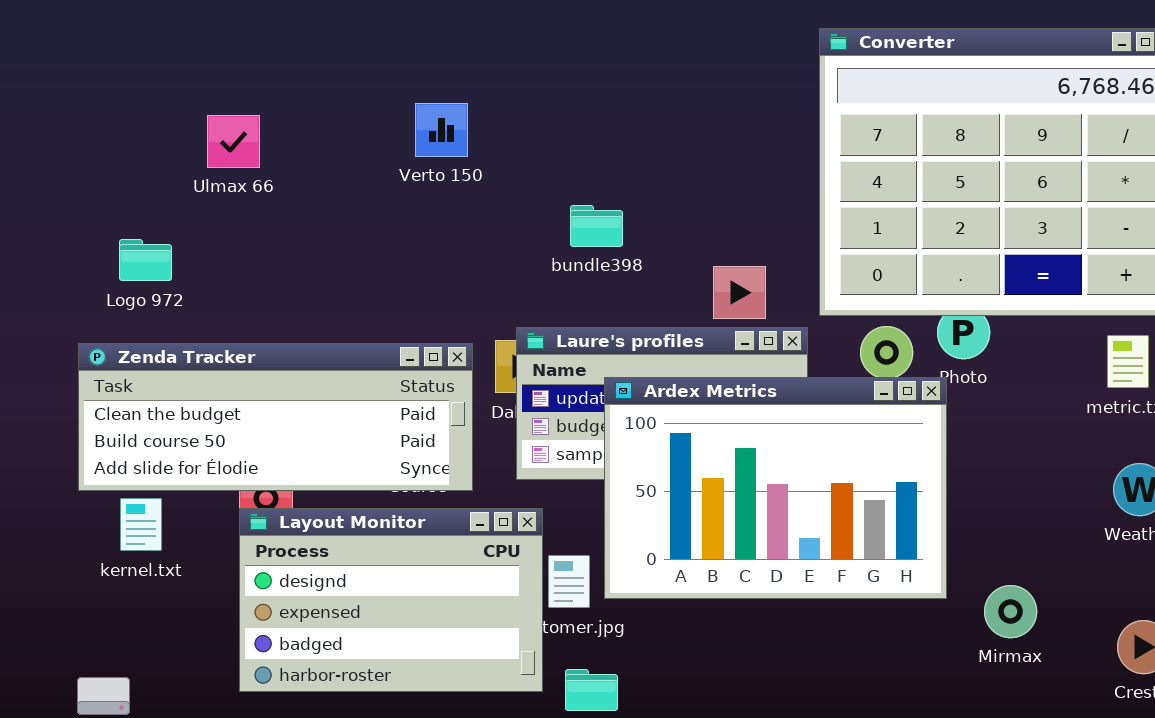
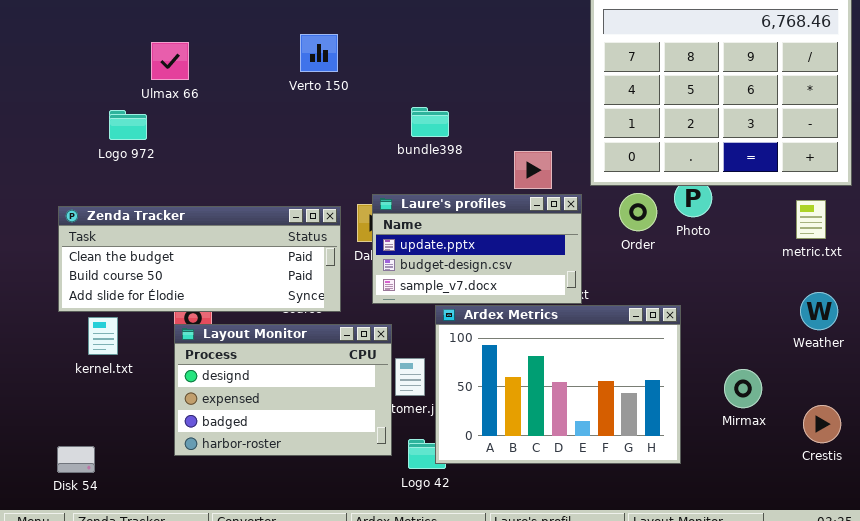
Logo 972: [119,239,172,281] -> [109,110,147,140], moved
Ardex Metrics: [604,377,947,599] -> [435,305,681,464], moved
Mirmax: [984,585,1037,638] -> [724,369,762,408], moved

